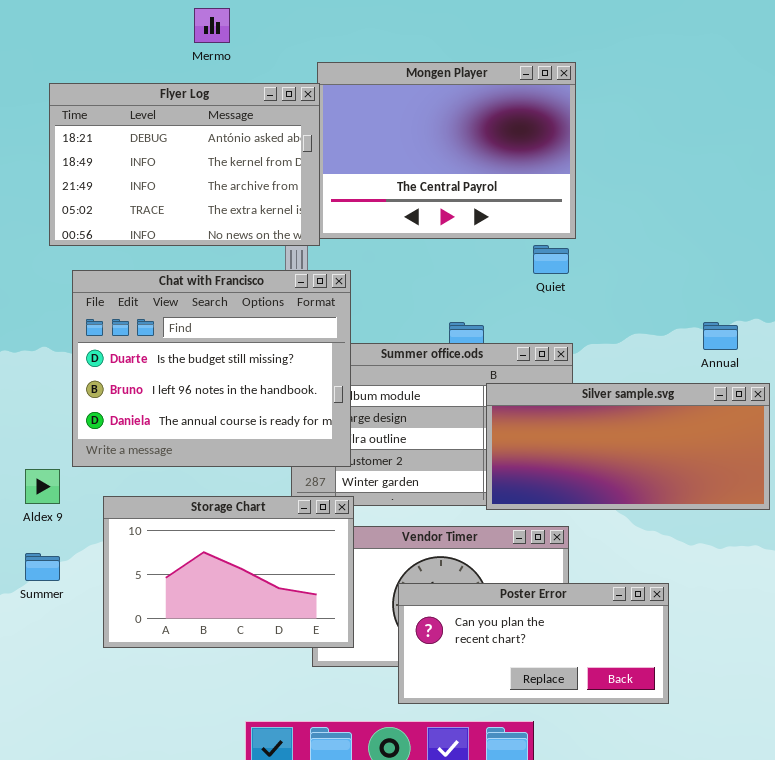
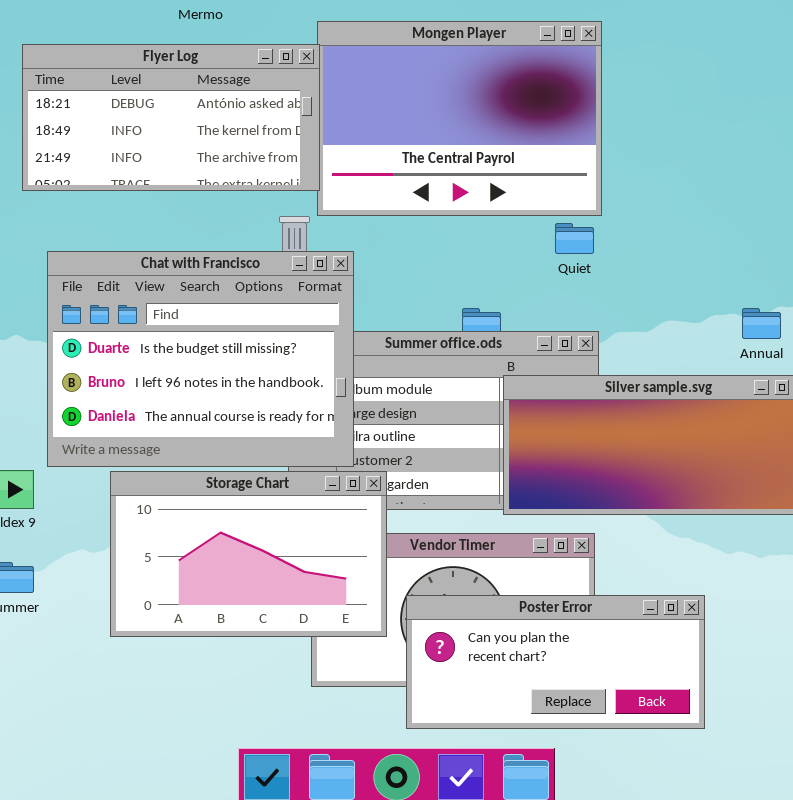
Flyer Log: [49,83,320,246] -> [22,44,320,191], resized
Storage Chart: [103,496,354,648] -> [110,471,387,637], moved

